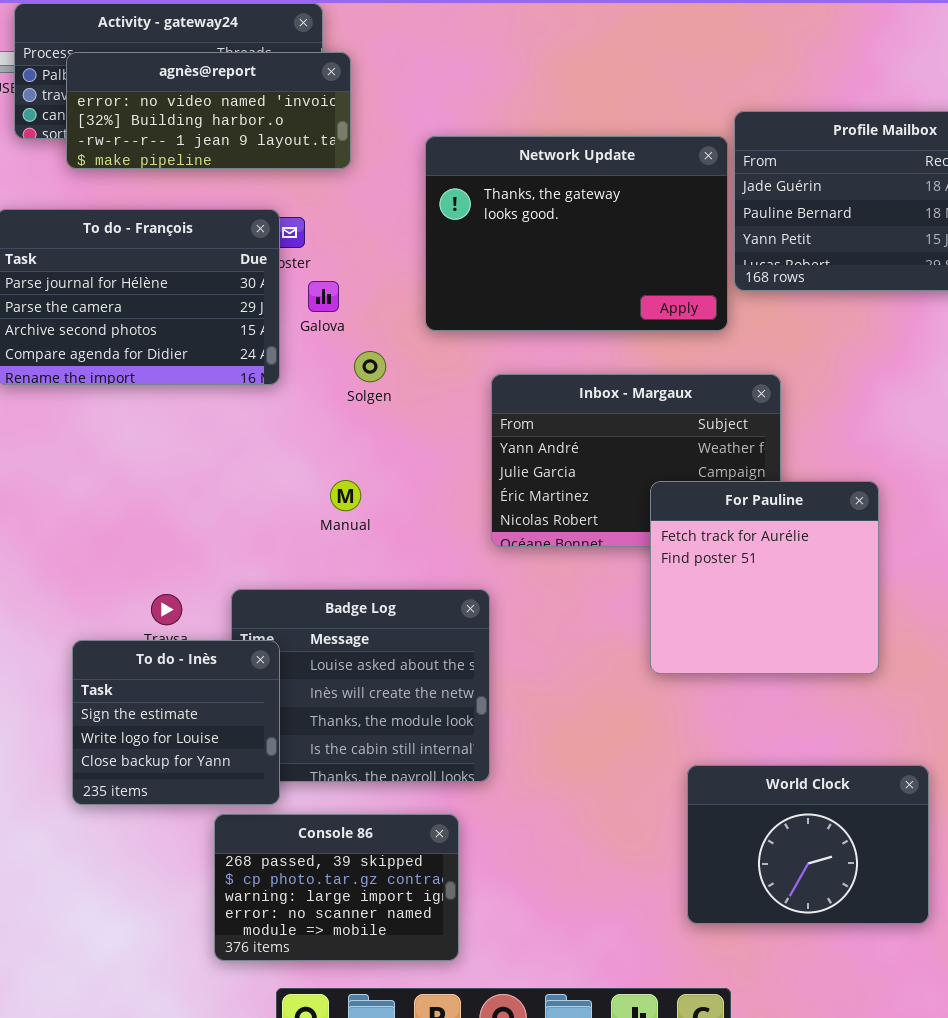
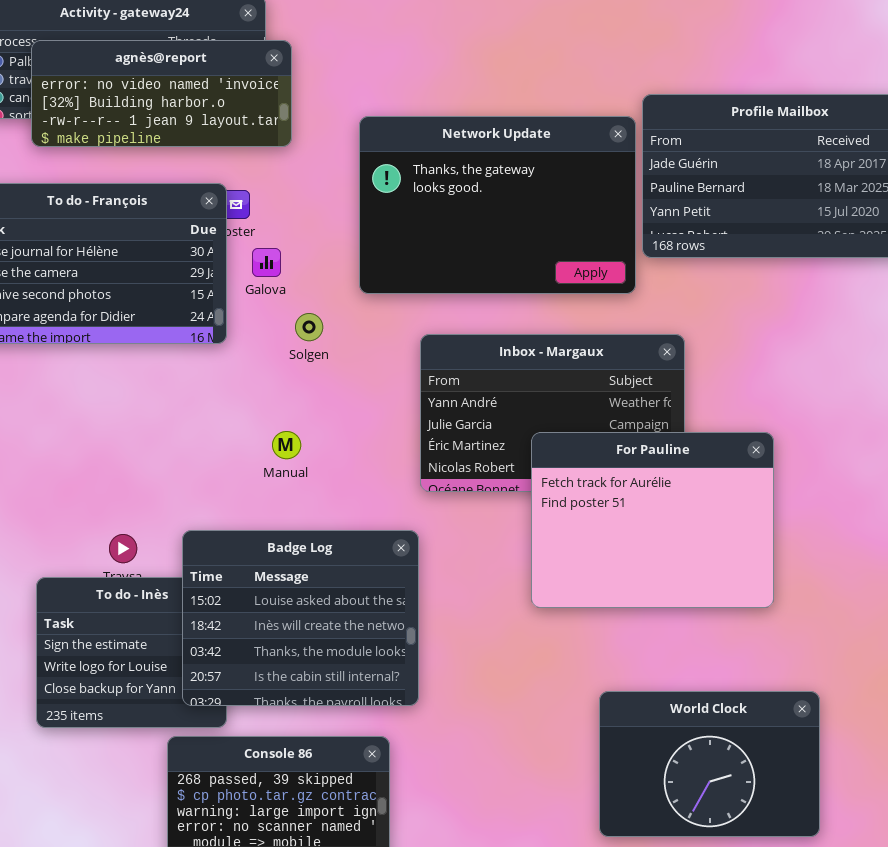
For Pauline: [650,481,879,674] -> [531,432,774,608], resized
Badge Log: [231,589,490,782] -> [182,530,419,706], raised

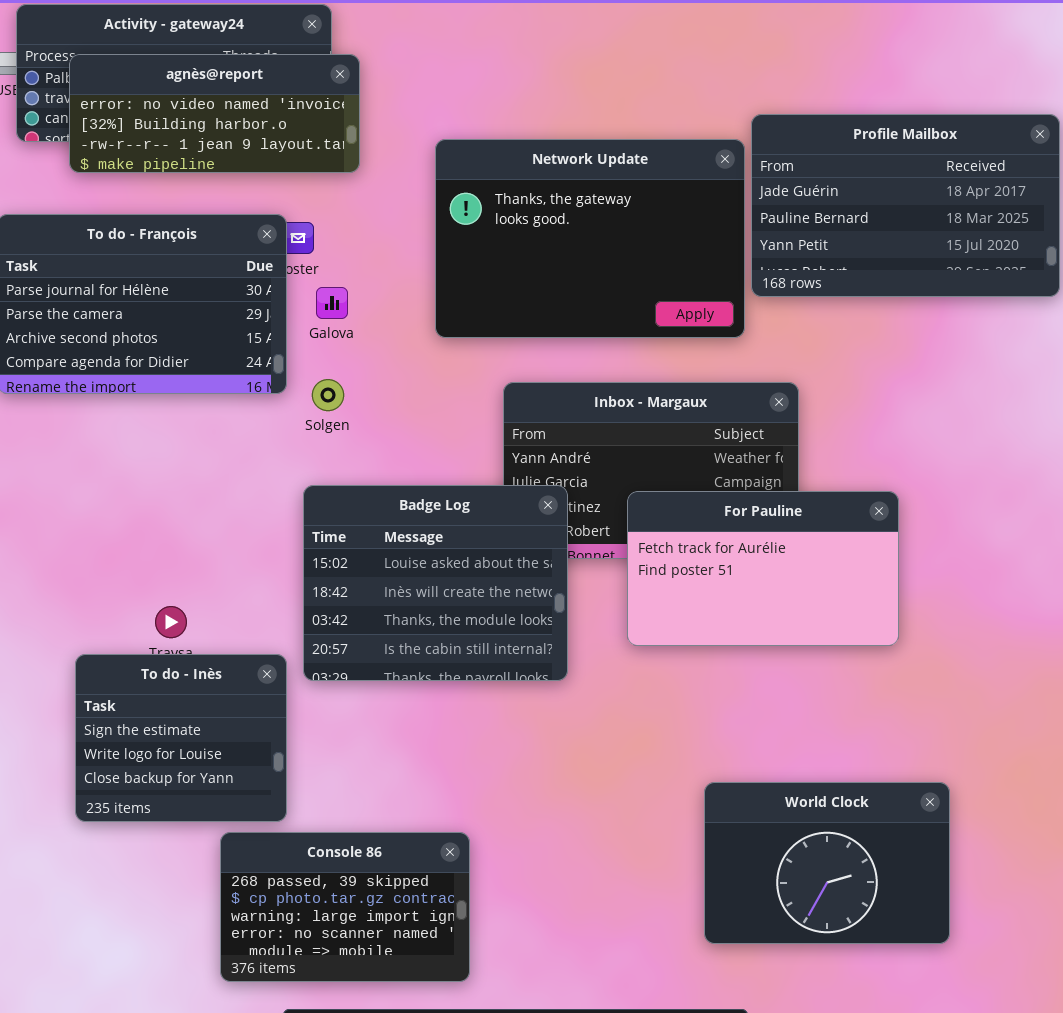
Solgen: [295,313,323,341] -> [312,379,344,411], moved
For Pauline: [531,432,774,608] -> [627,491,899,646], resized
Badge Log: [182,530,419,706] -> [303,485,568,681], moved

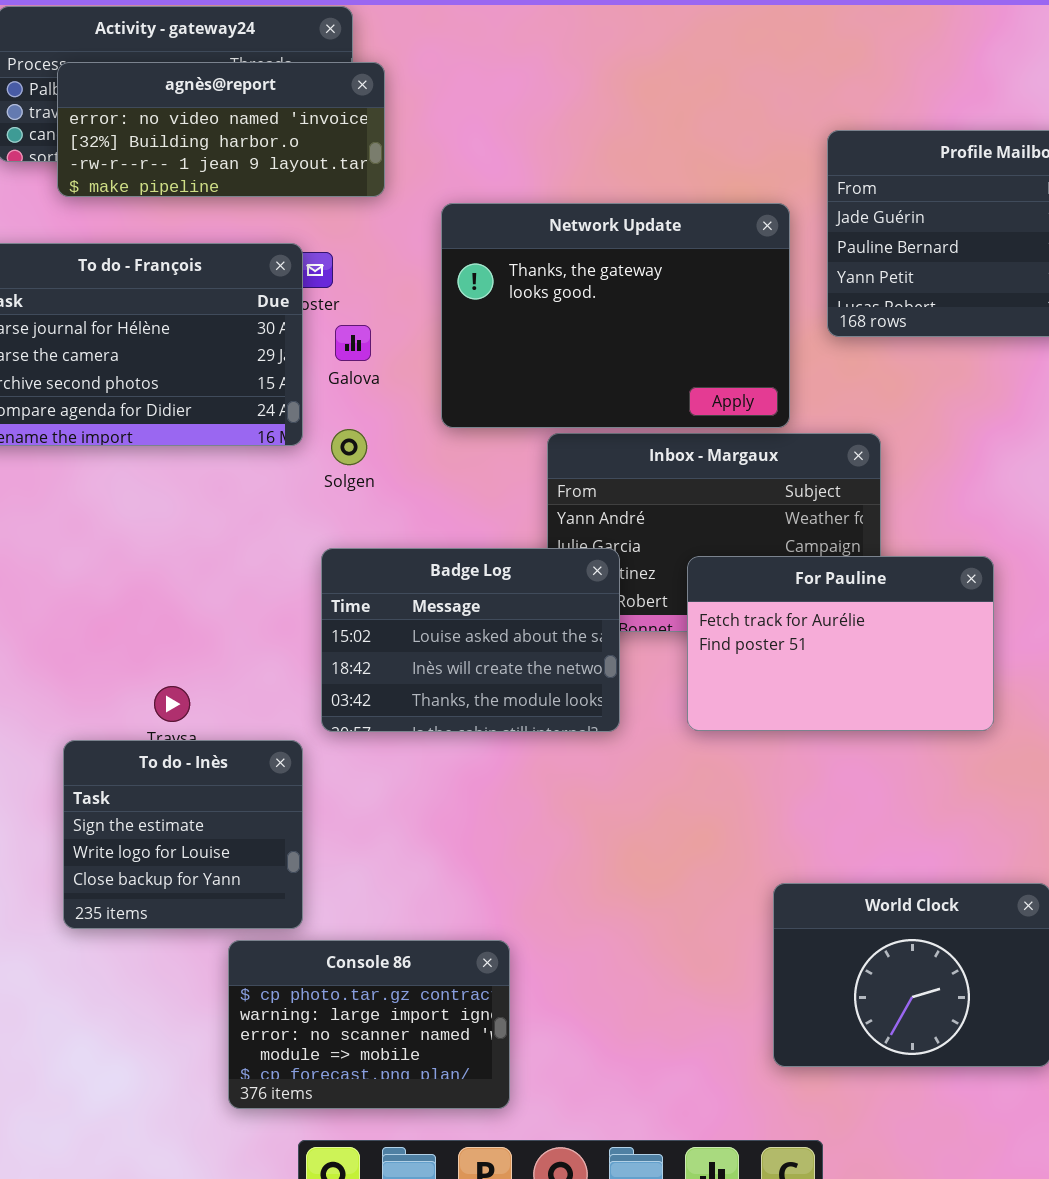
Network Update: [435,139,745,338] -> [441,203,790,428], moved
Badge Log: [303,485,568,681] -> [321,548,620,732], resized
Console 86: [220,832,470,982] -> [228,940,510,1109], scrolled down 1 row

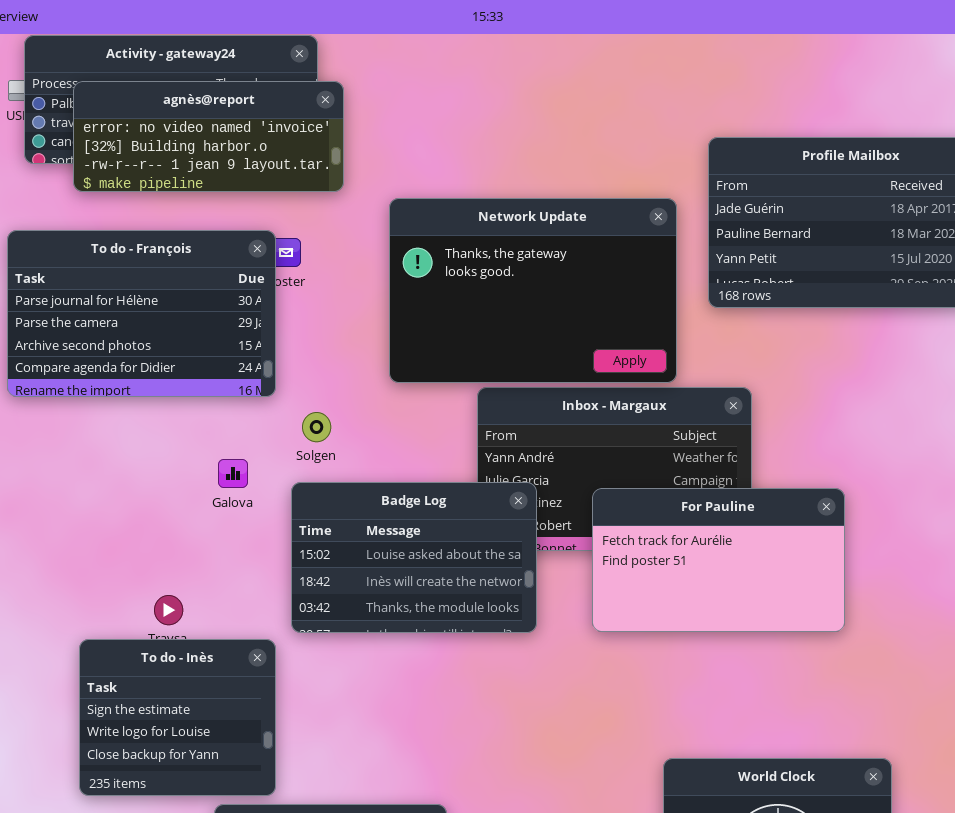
Galova: [335,325,371,361] -> [218,459,248,488], moved
Solgen: [331,429,367,465] -> [302,412,331,442], moved

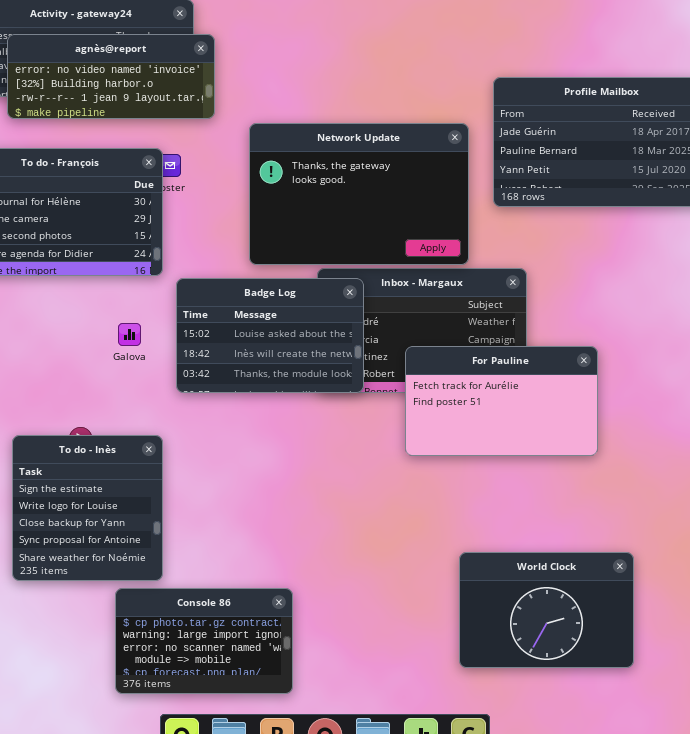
Badge Log: [291,482,537,633] -> [176,278,364,393], moved
To do - Inès: [79,639,276,796] -> [12,435,163,581], resized

